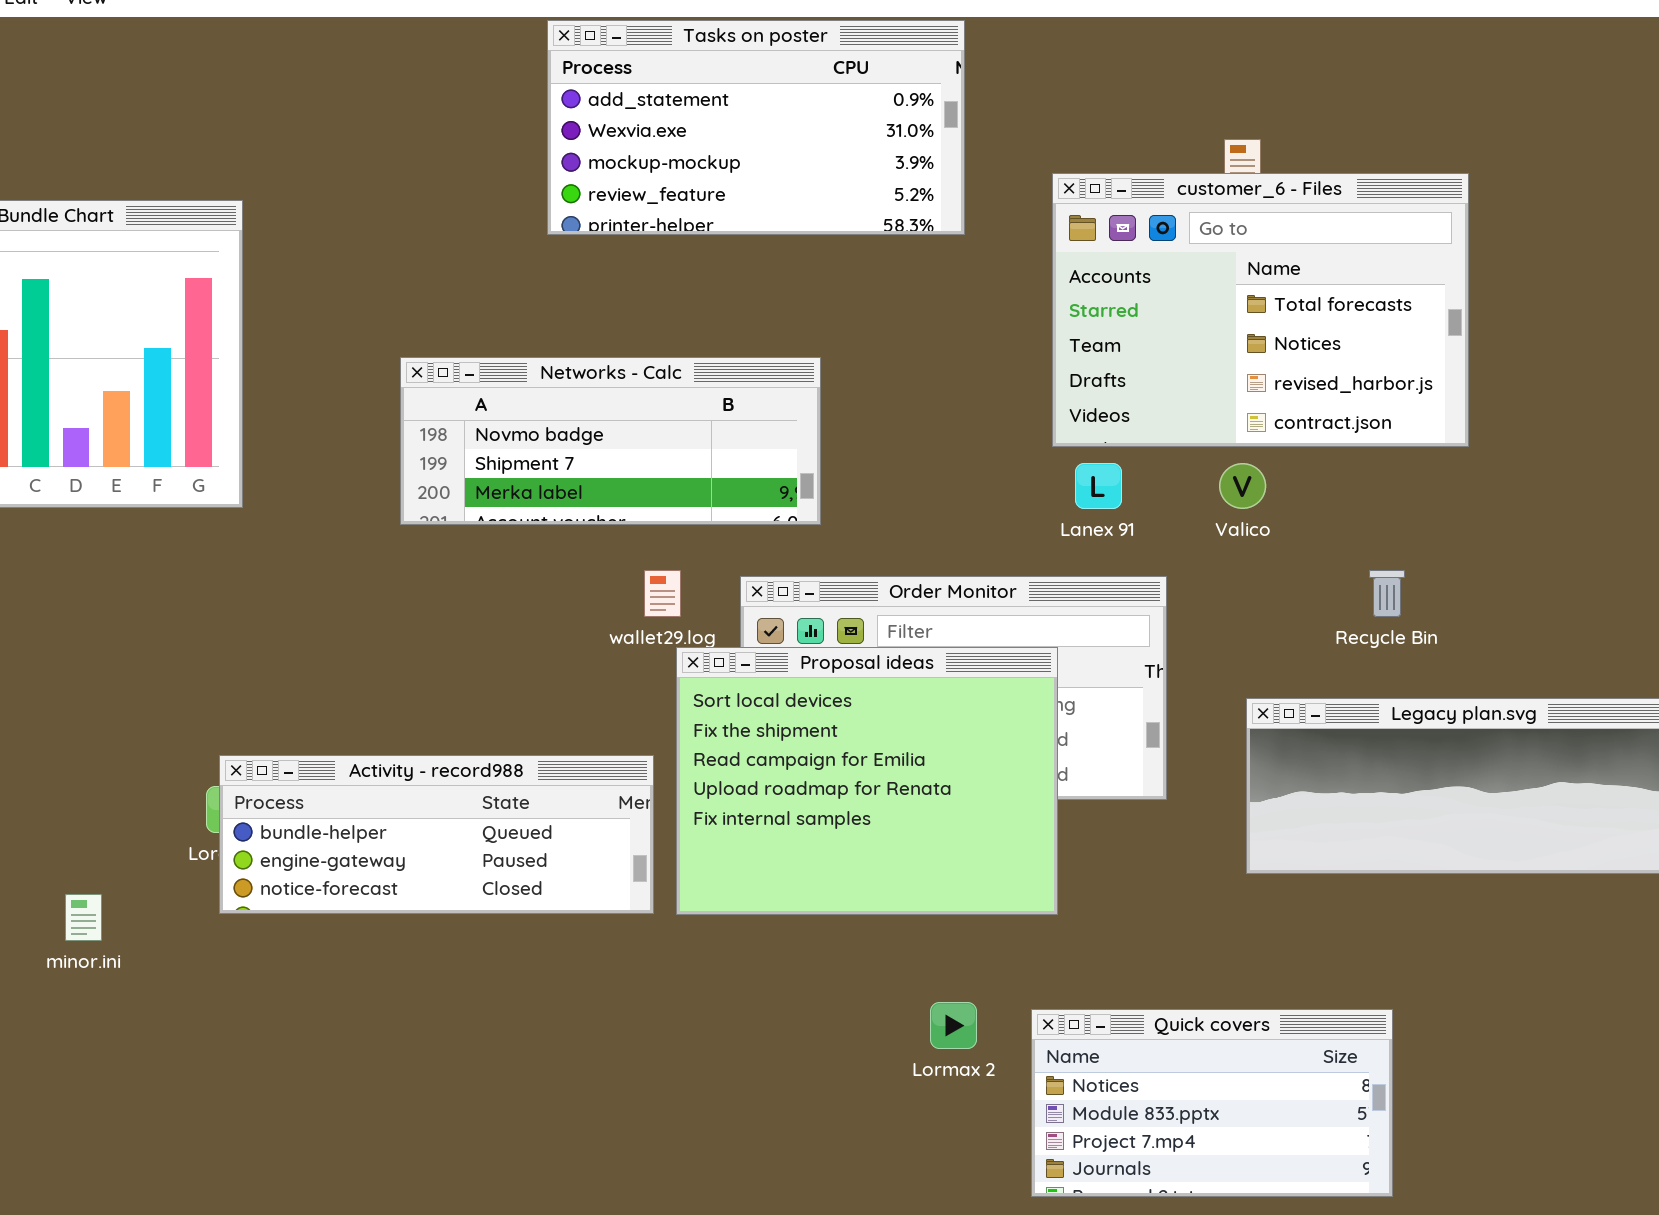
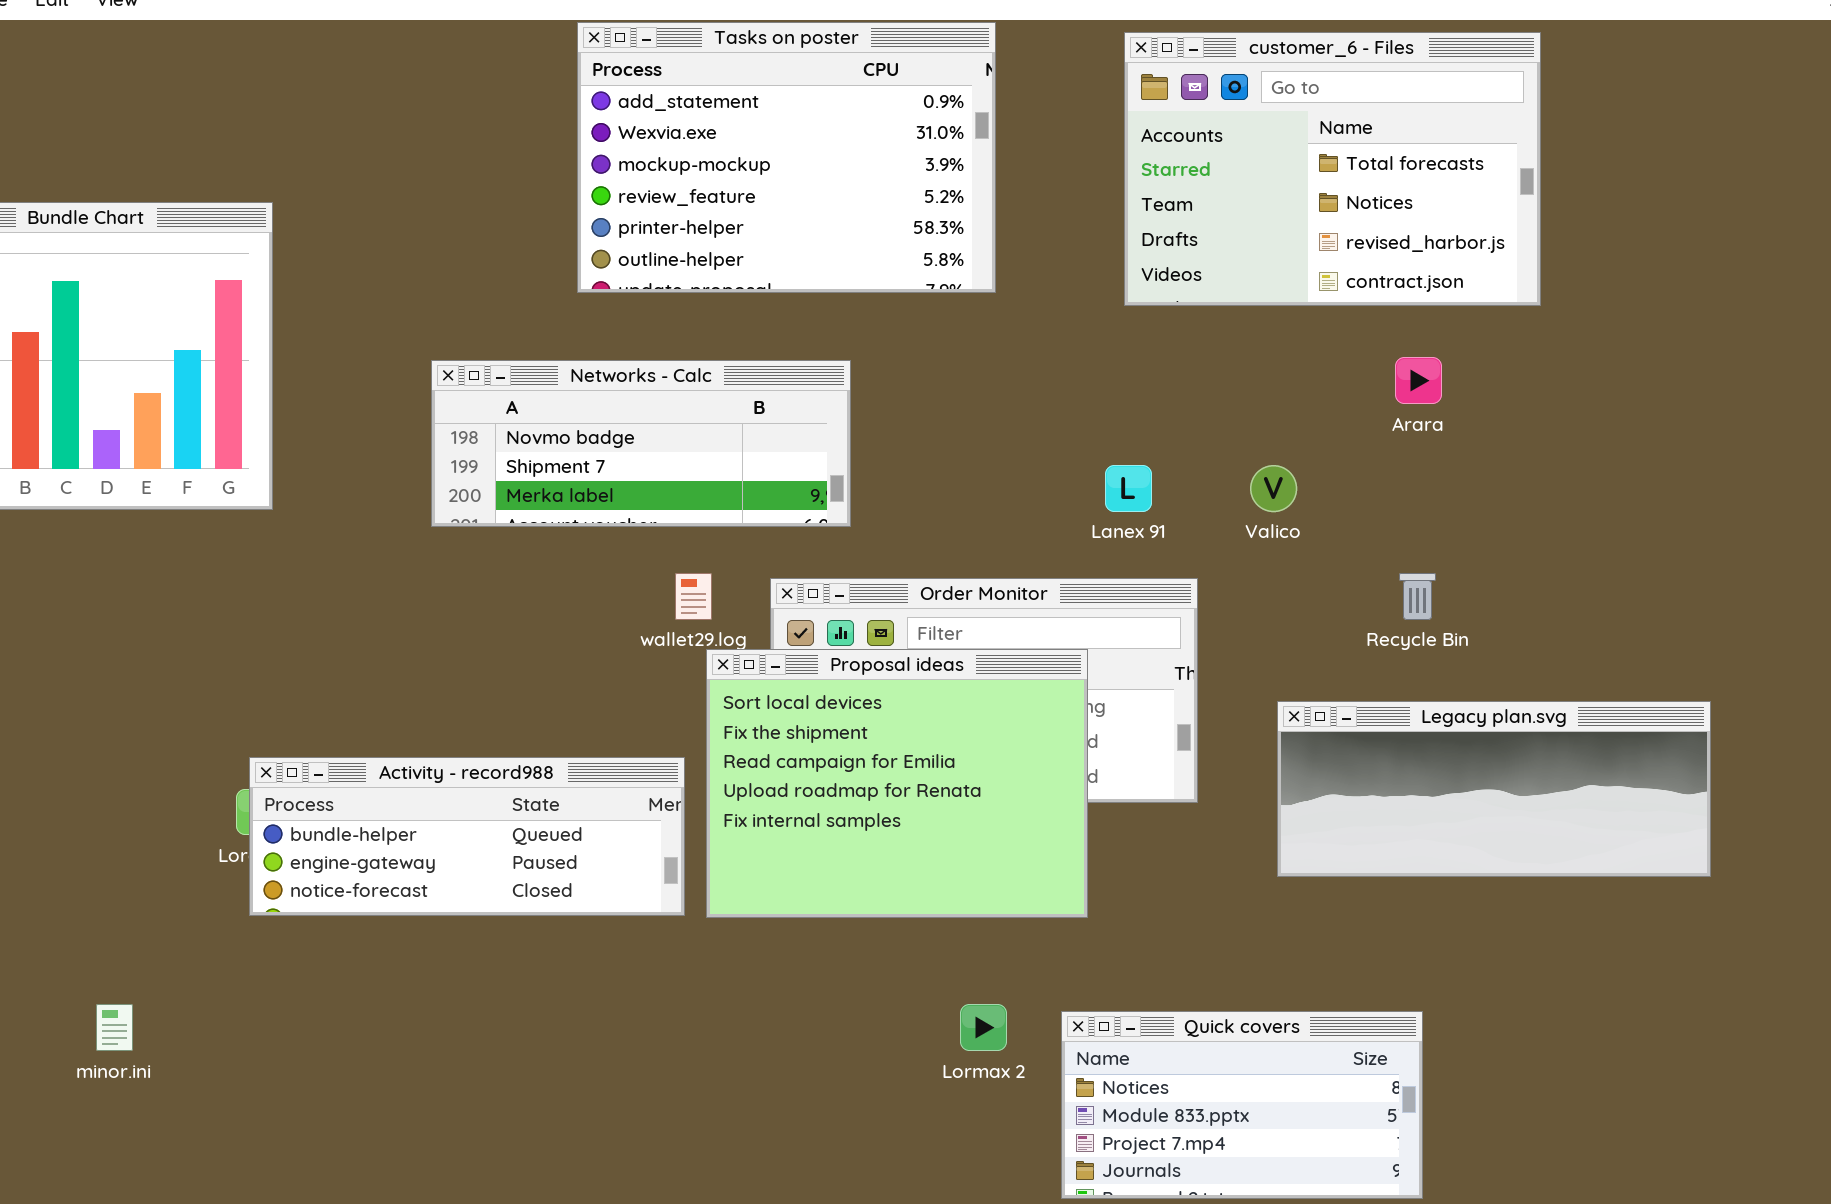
Tasks on poster: [547,20,965,235] -> [577,22,996,293], resized
customer_6 - Files: [1052,173,1469,447] -> [1124,32,1541,306], moved
minor.ini: [65,894,102,941] -> [96,1004,133,1051], moved

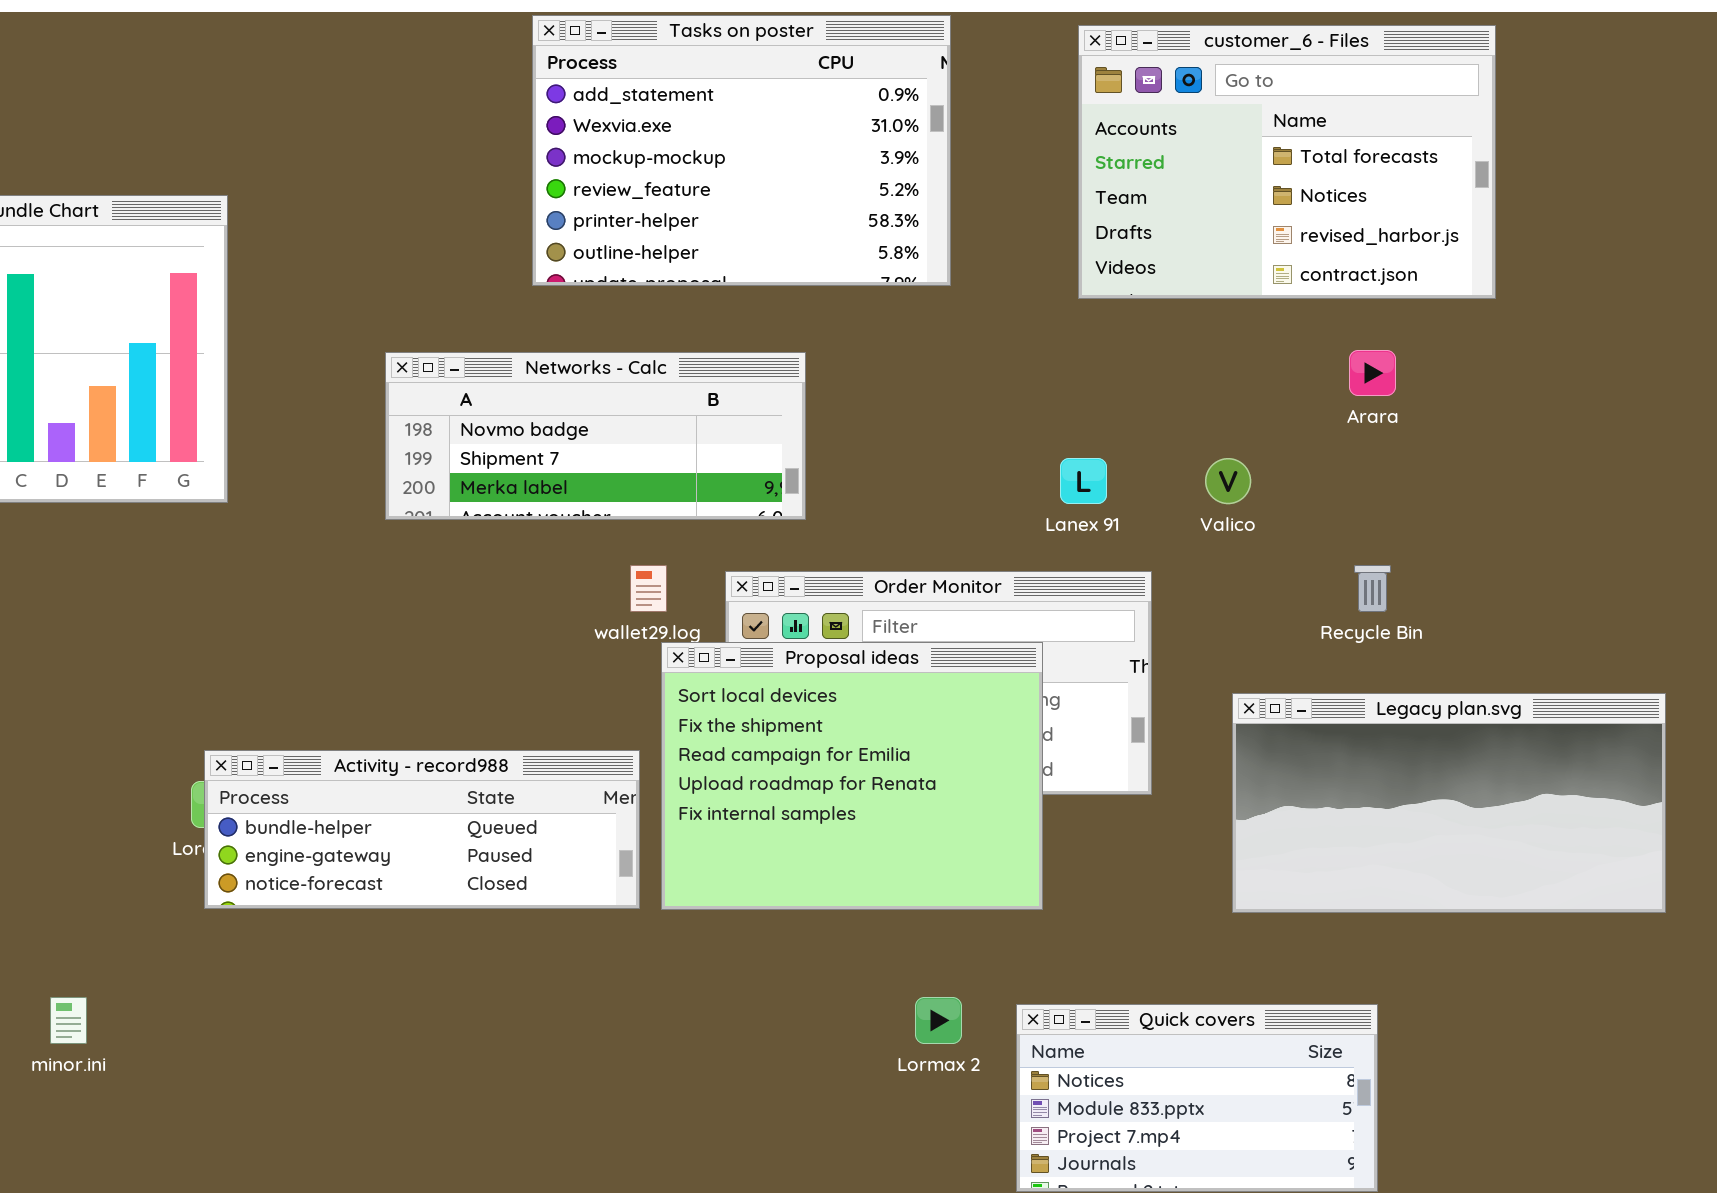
Legacy plan.svg: [1277,701,1711,877] -> [1232,693,1666,913], resized

